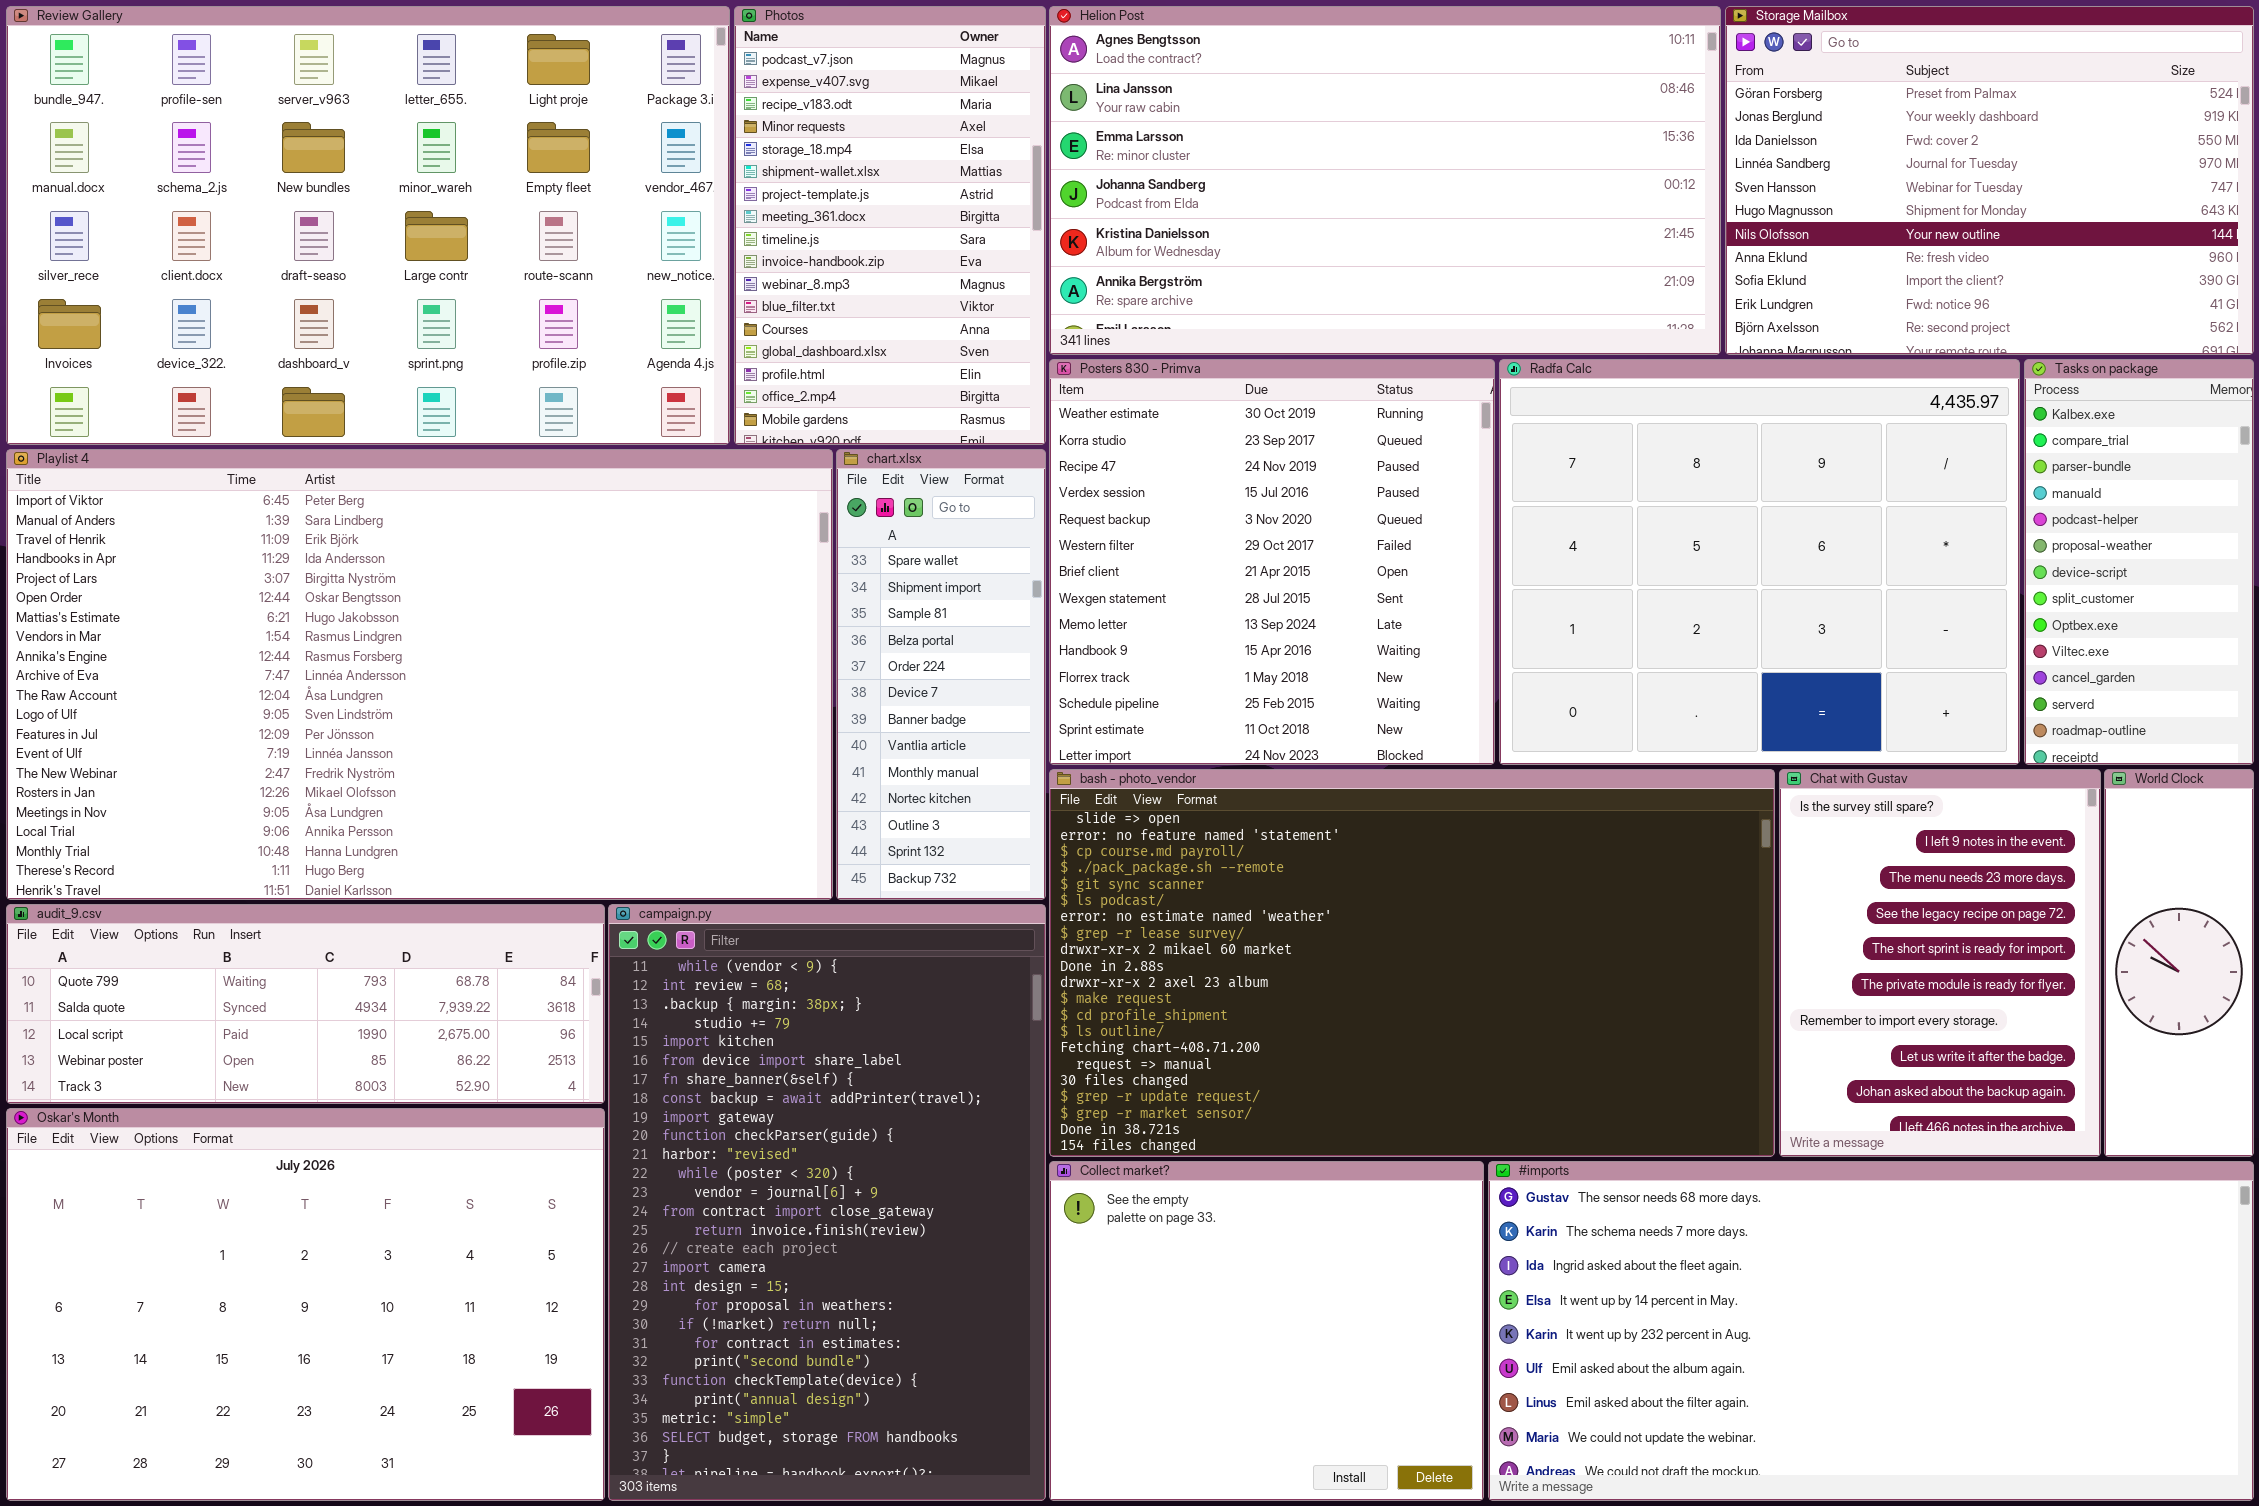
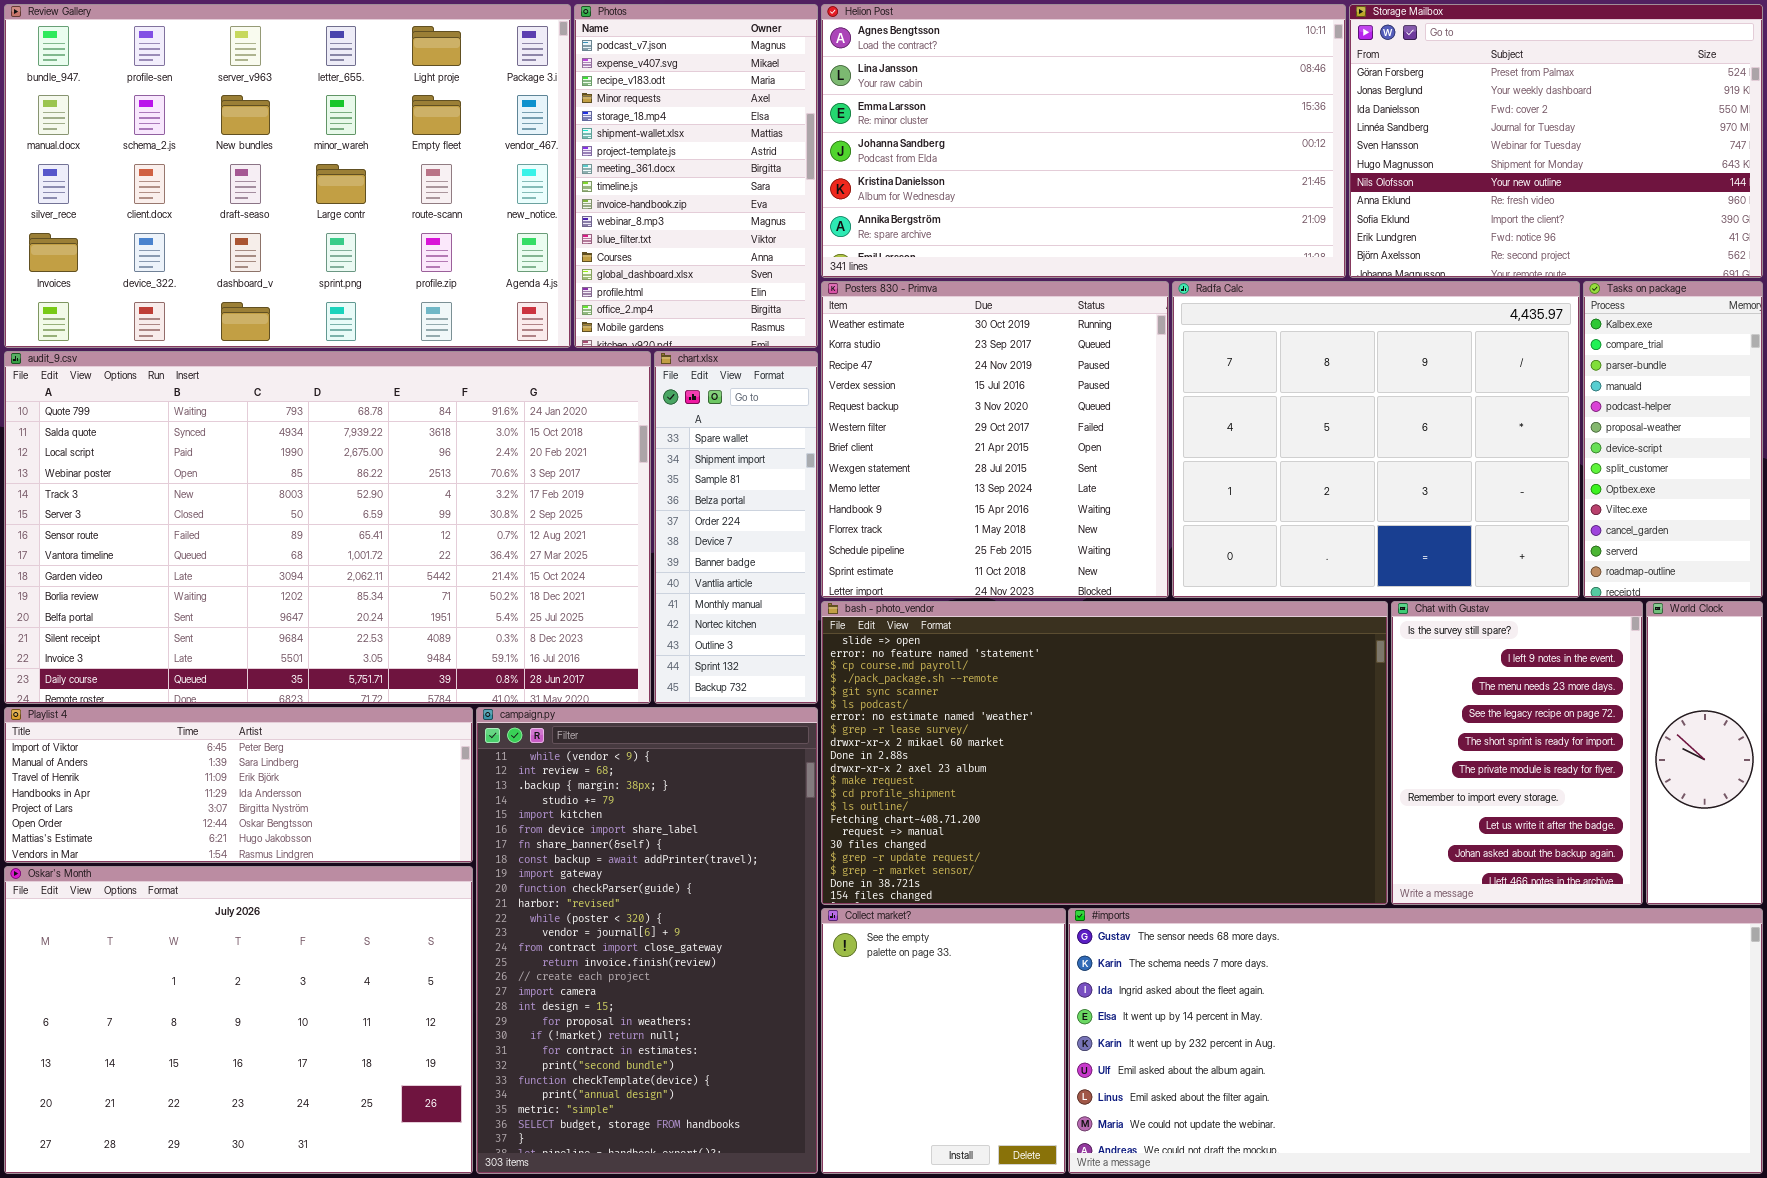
Playlist 4: [6,449,833,900] -> [4,707,473,863], moved, resized
audit_9.csv: [6,904,605,1104] -> [4,351,651,704], moved, resized
Collect market?: [1049,1161,1484,1501] -> [821,908,1066,1174], resized
#imports: [1488,1161,2254,1501] -> [1068,908,1763,1174], resized

